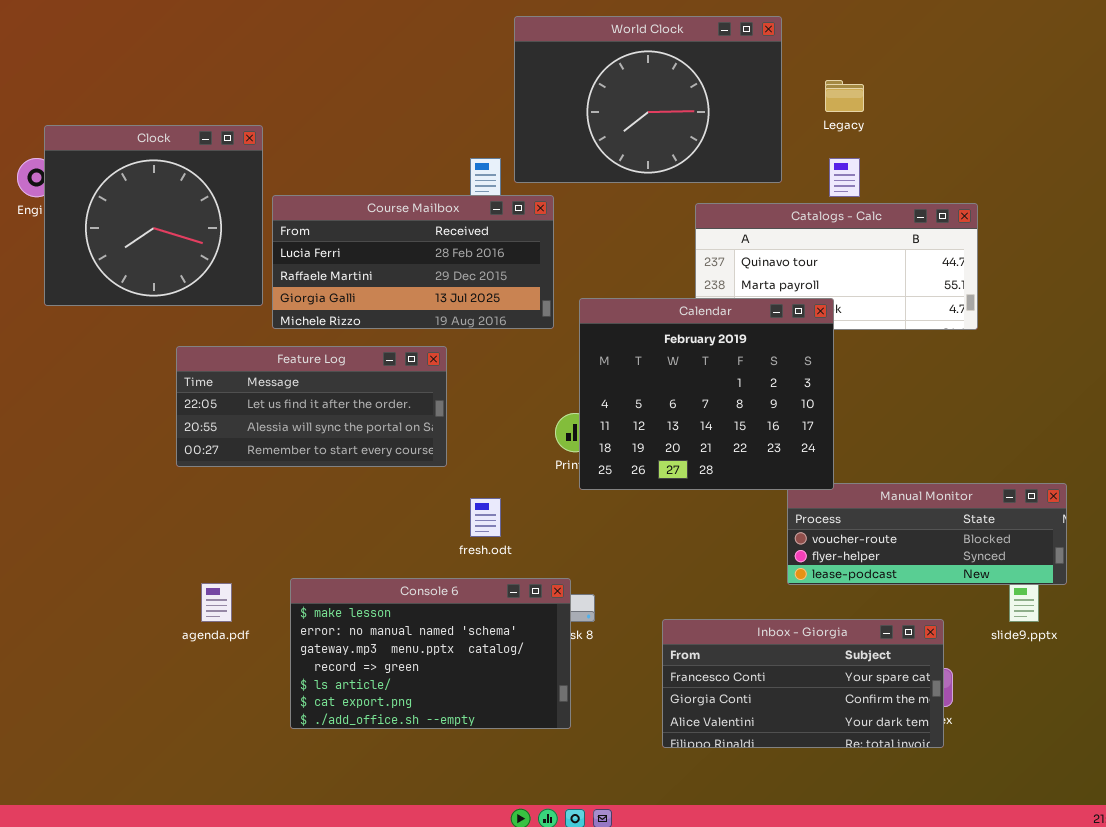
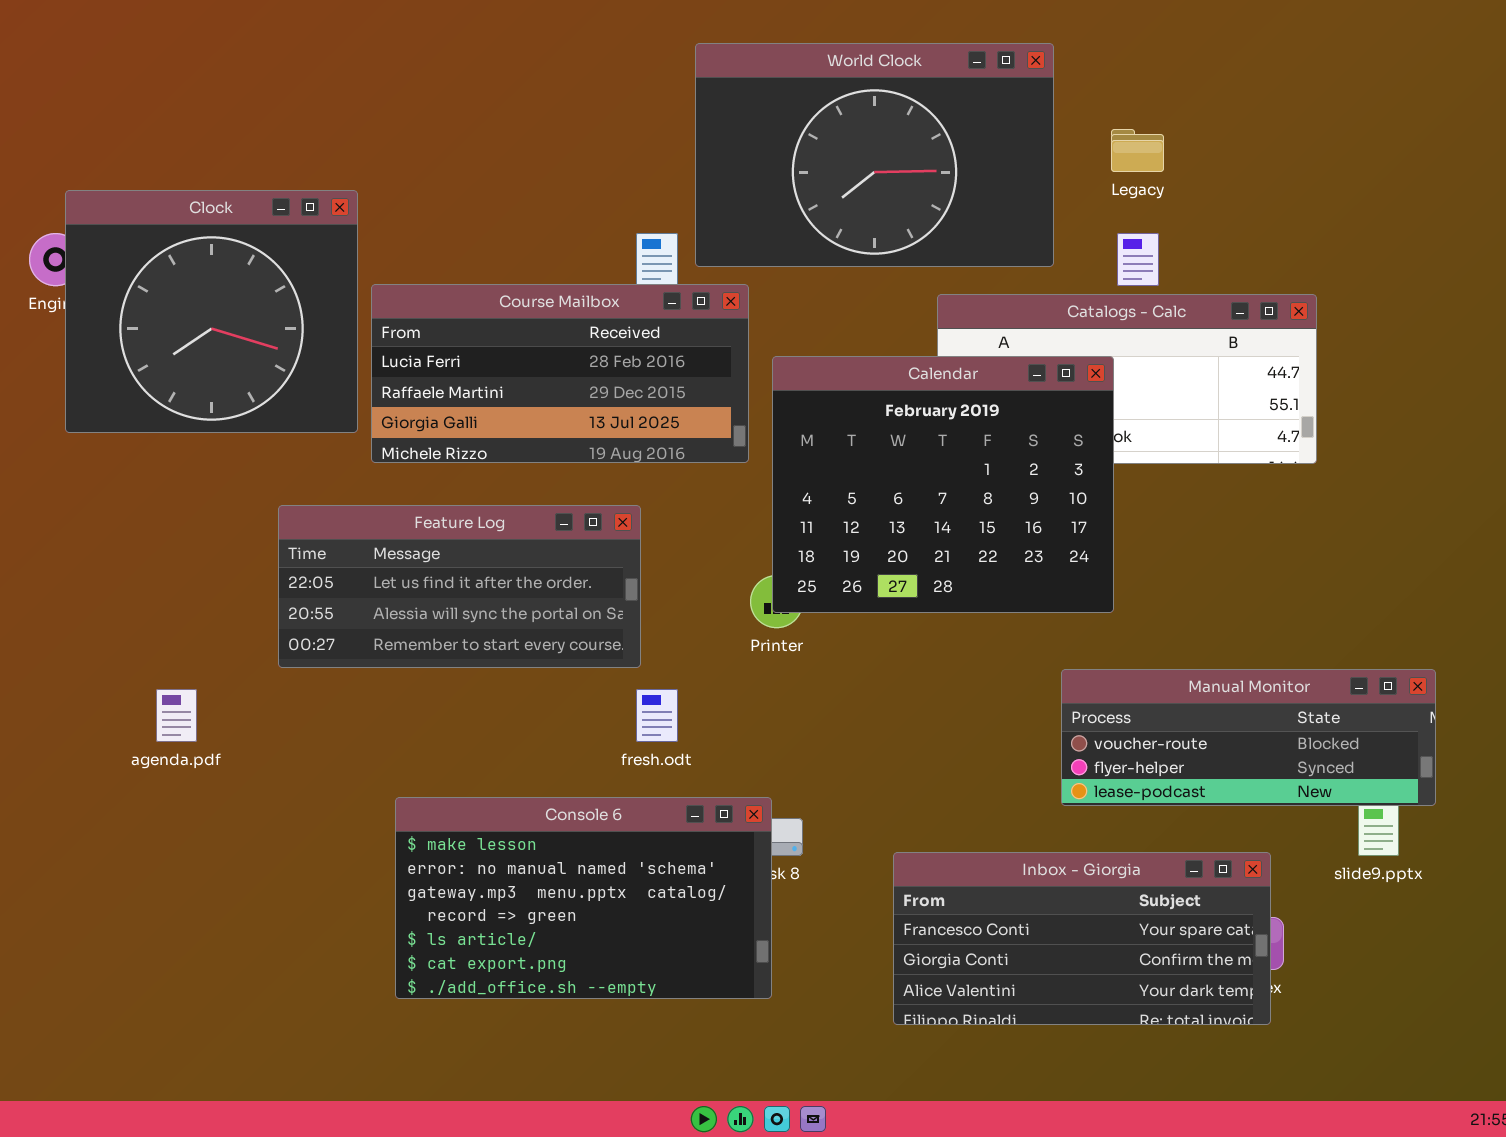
Calendar: [579,298,834,490] -> [772,356,1114,613], moved
Feature Log: [176,346,447,467] -> [278,505,641,668], moved
agenda.pdf: [201,583,232,622] -> [156,689,197,742], moved

